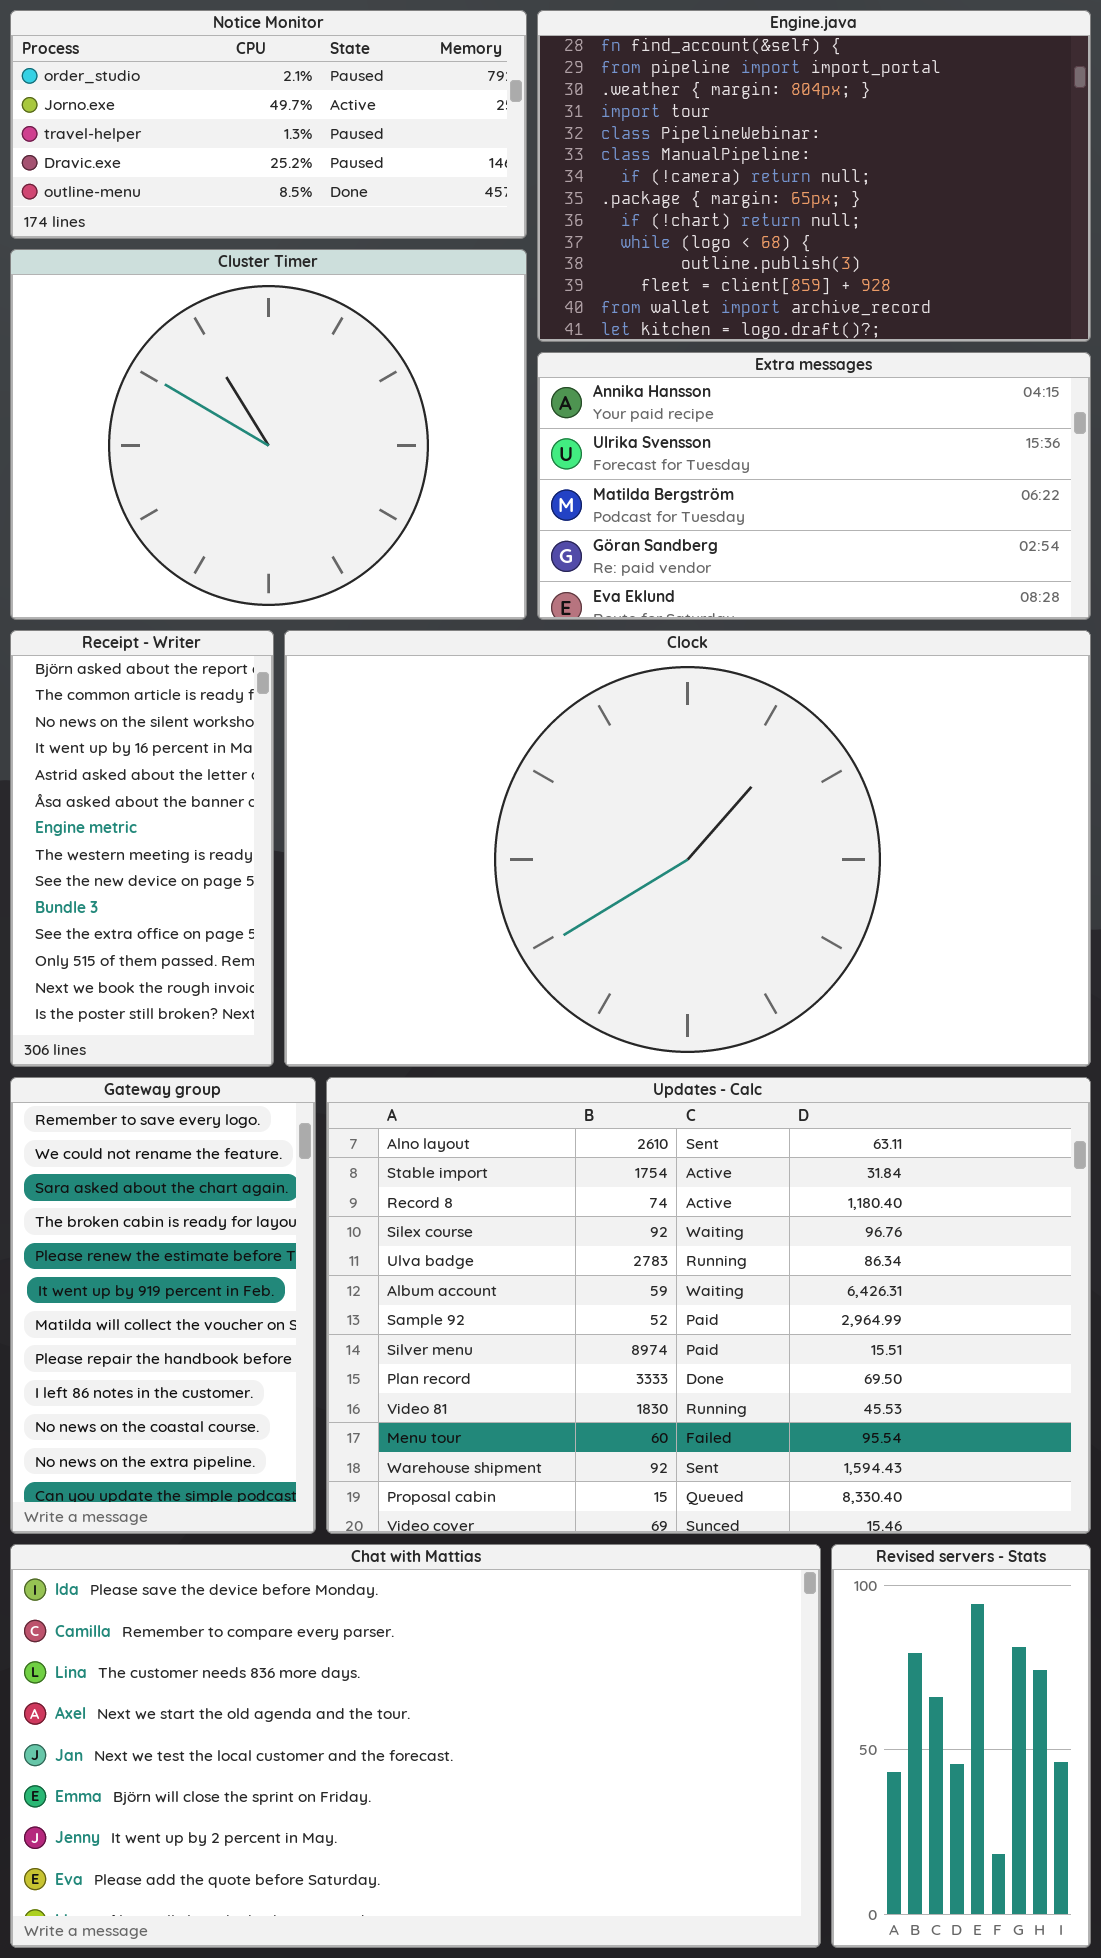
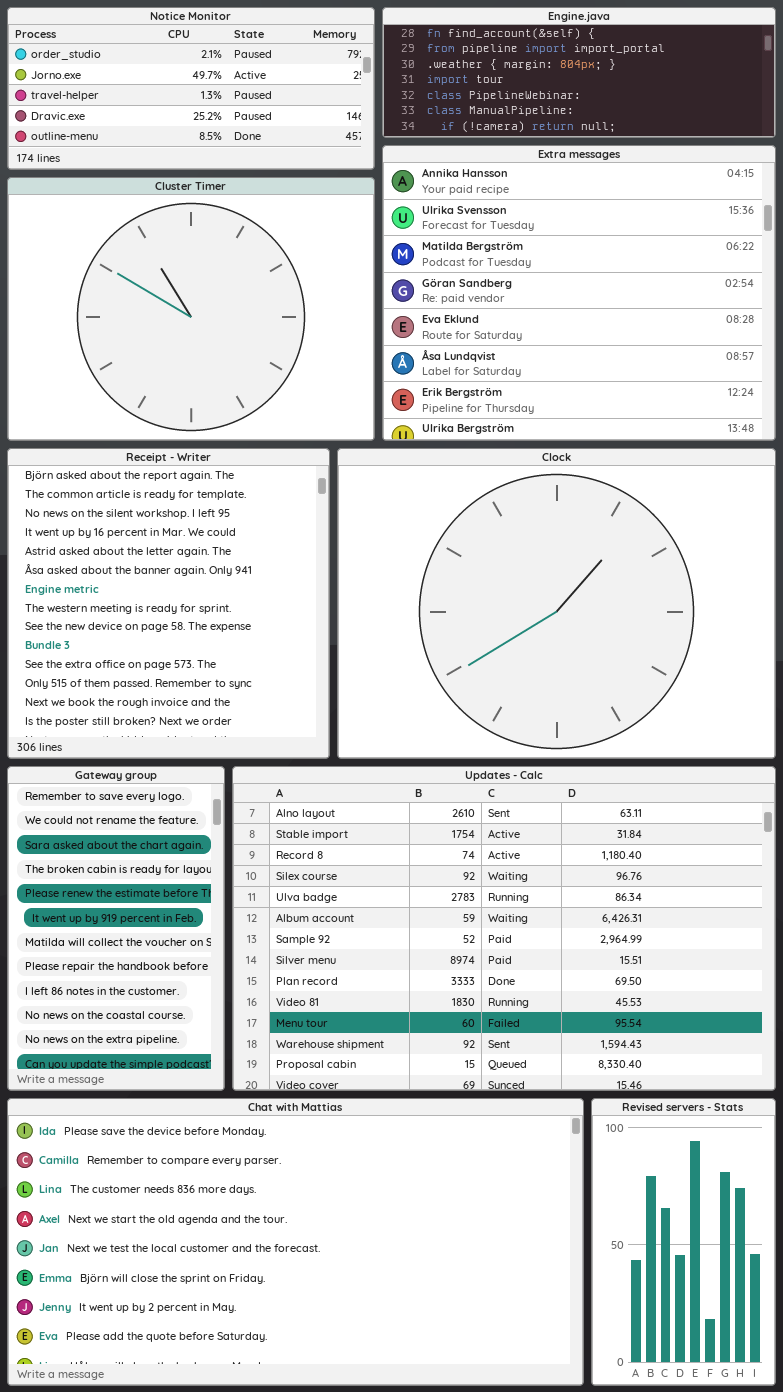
Engine.java: [537,10,1091,342] -> [382,7,776,138], resized
Extra messages: [537,352,1091,620] -> [382,145,776,441], resized
Receipt - Writer: [10,630,274,1067] -> [7,448,330,759], resized
Clock: [284,630,1091,1067] -> [337,448,776,759], resized

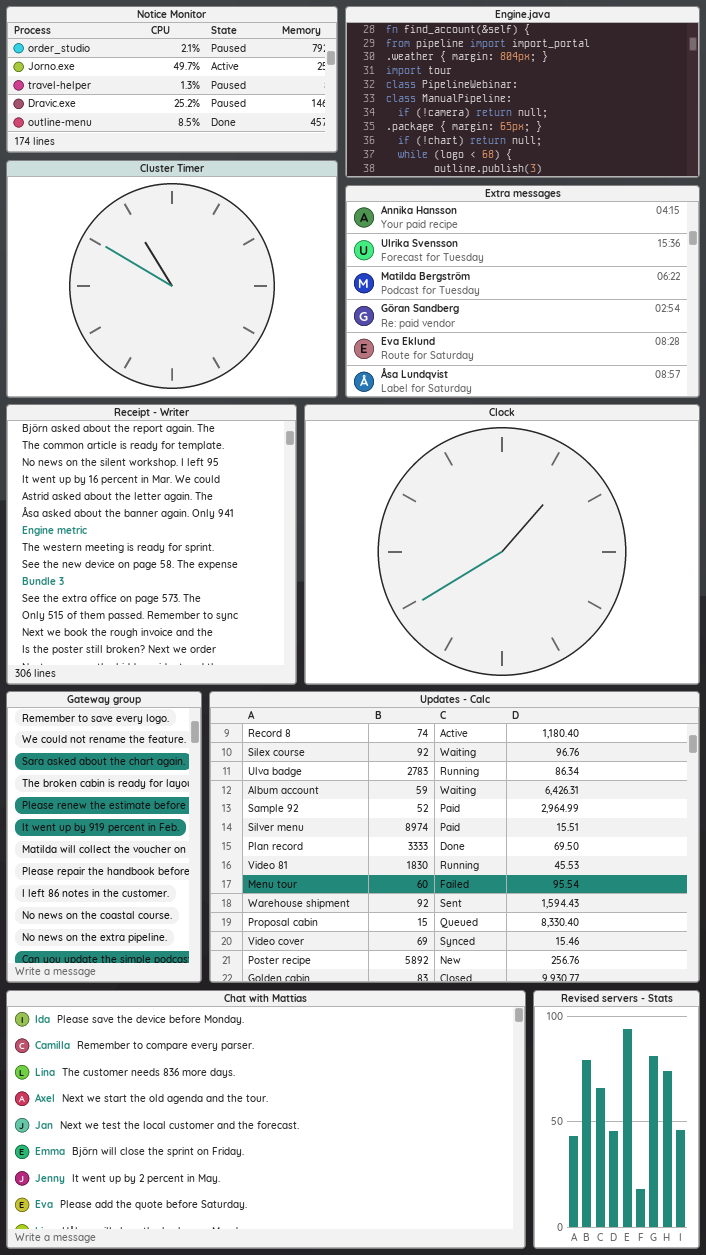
Engine.java: [382,7,776,138] -> [345,6,700,178], resized
Extra messages: [382,145,776,441] -> [345,185,700,398], resized
Updates - Calc: [232,766,776,1091] -> [209,691,700,983], scrolled down 2 rows

